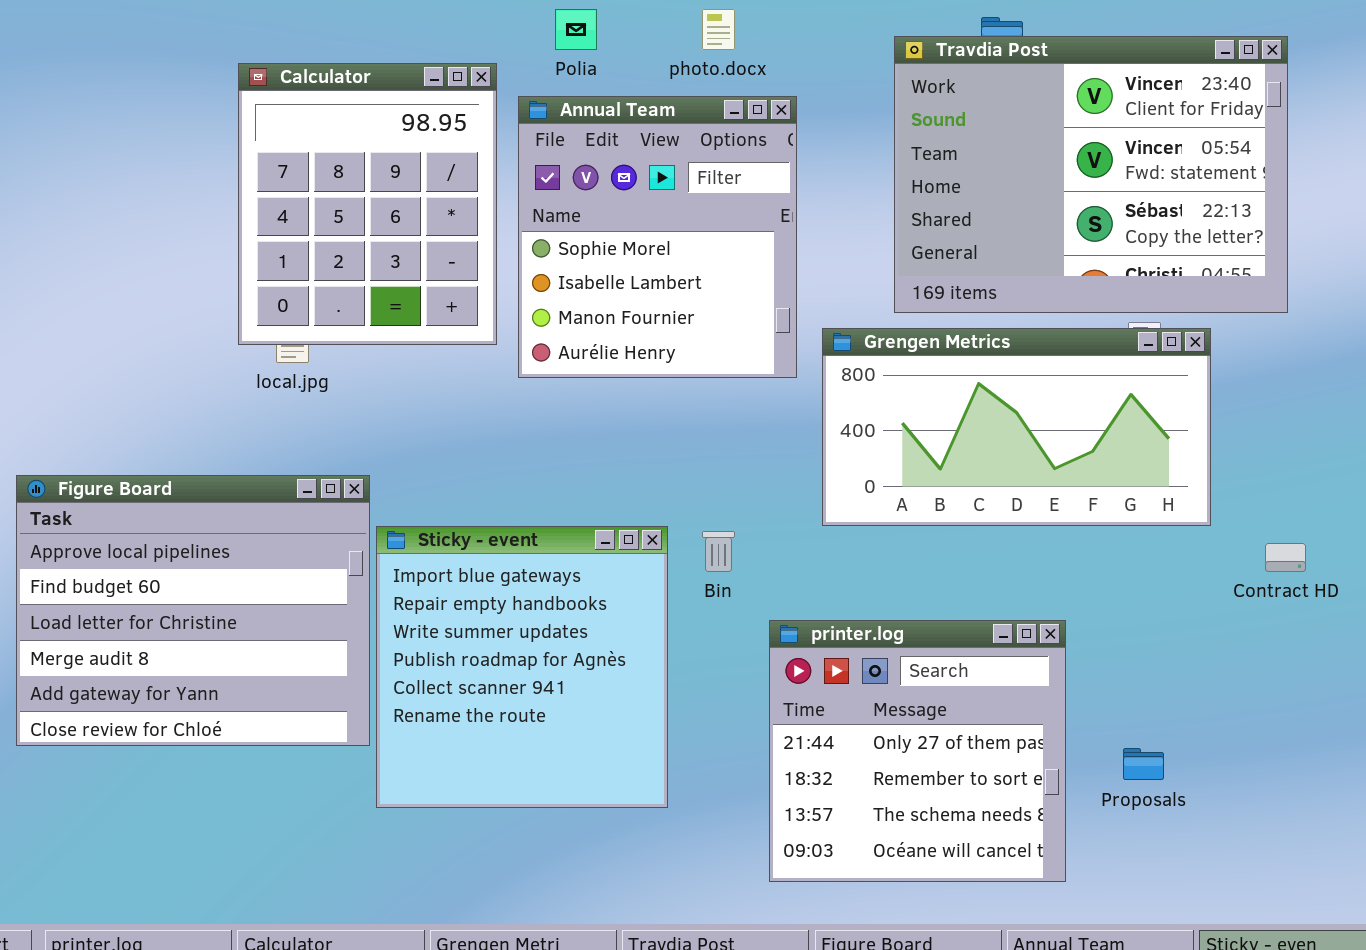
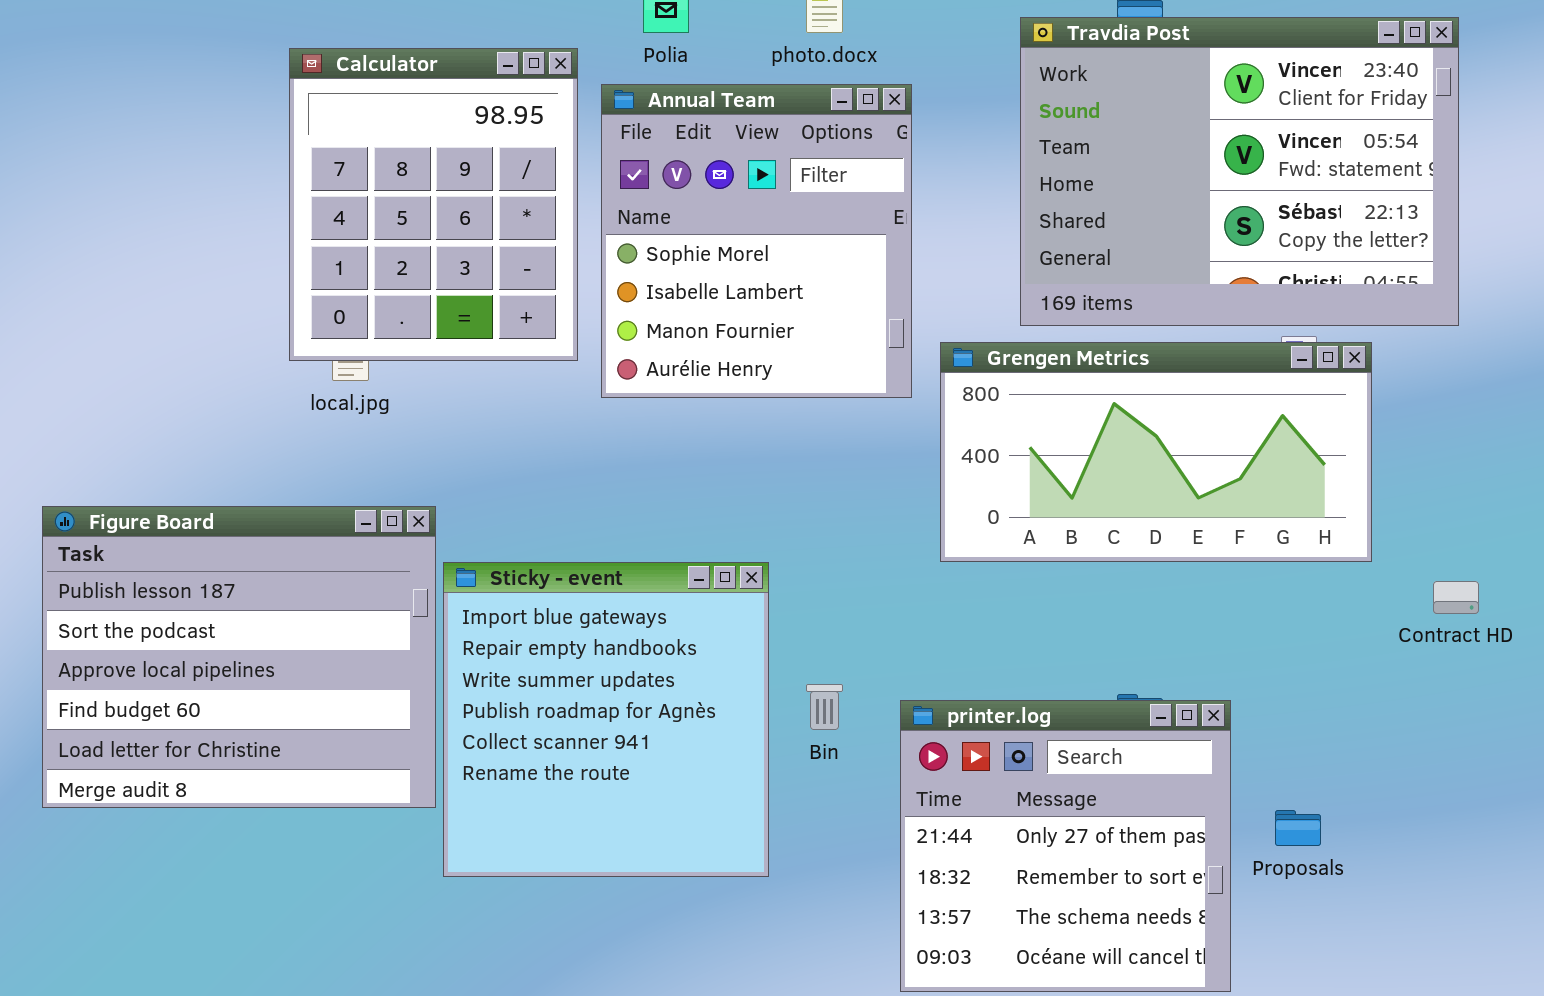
Figure Board: [16,475,370,746] -> [42,506,436,808], scrolled up 2 rows
Bin: [702,531,735,572] -> [806,684,843,730], moved
printer.log: [769,620,1066,882] -> [900,700,1231,992], moved

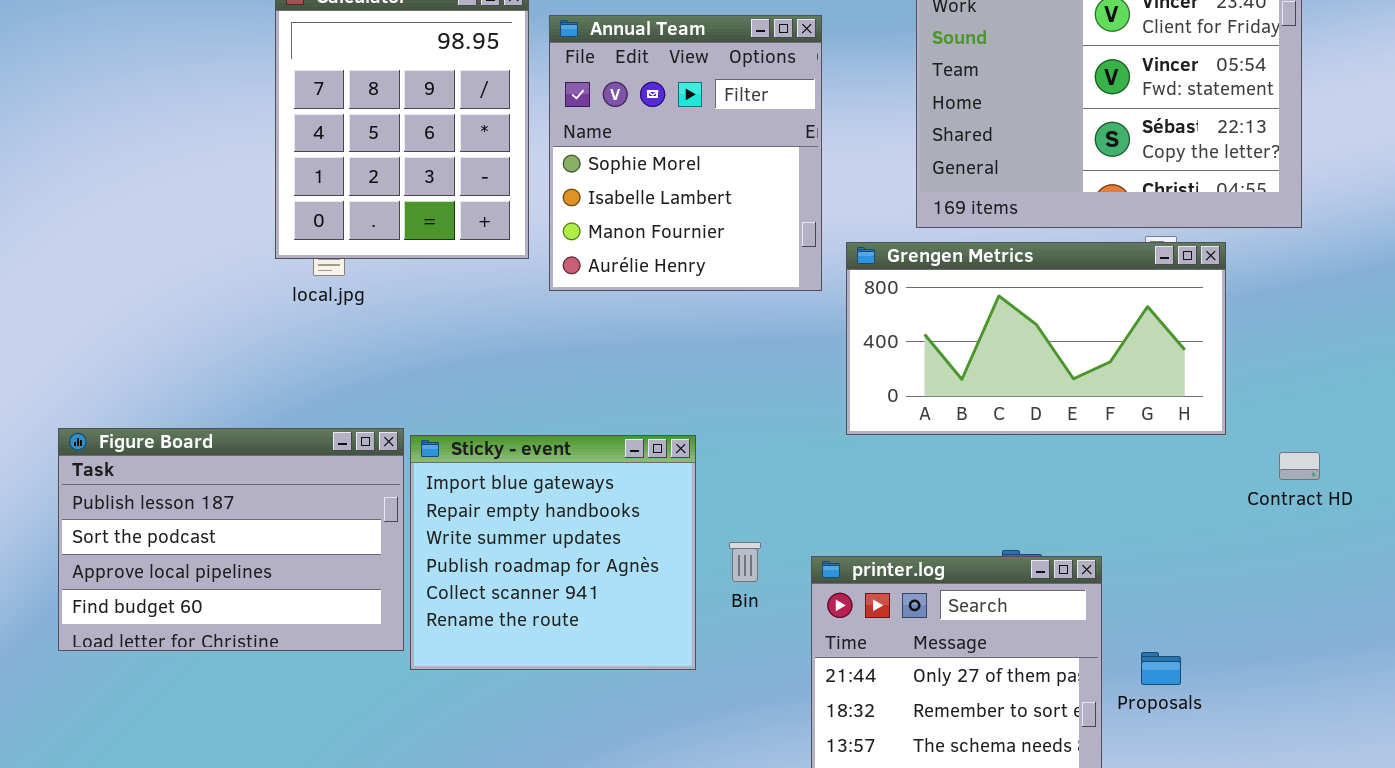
Figure Board: [42,506,436,808] -> [58,428,404,651], resized
Sticky - event: [443,562,769,877] -> [410,435,696,670], resized

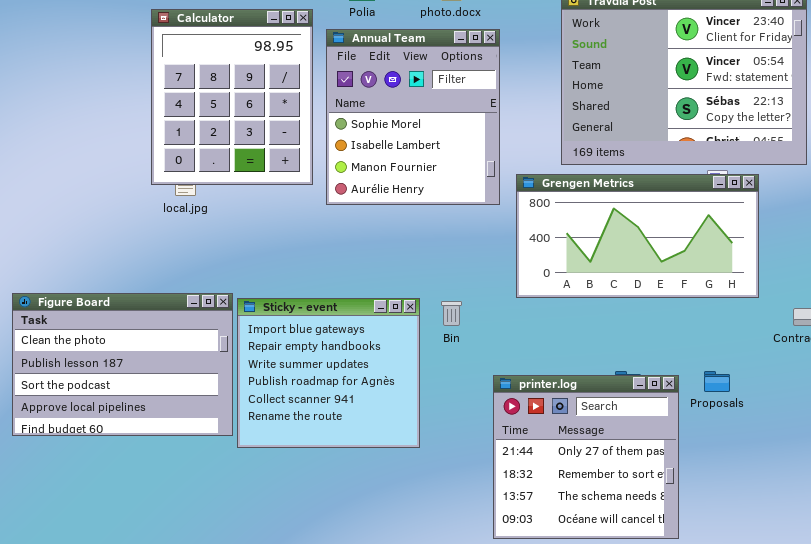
Figure Board: [58,428,404,651] -> [12,293,233,436], scrolled up 1 row
Bin: [729,542,761,582] -> [441,301,462,326], moved
Proposals: [1141,652,1181,685] -> [704,371,730,392], moved

